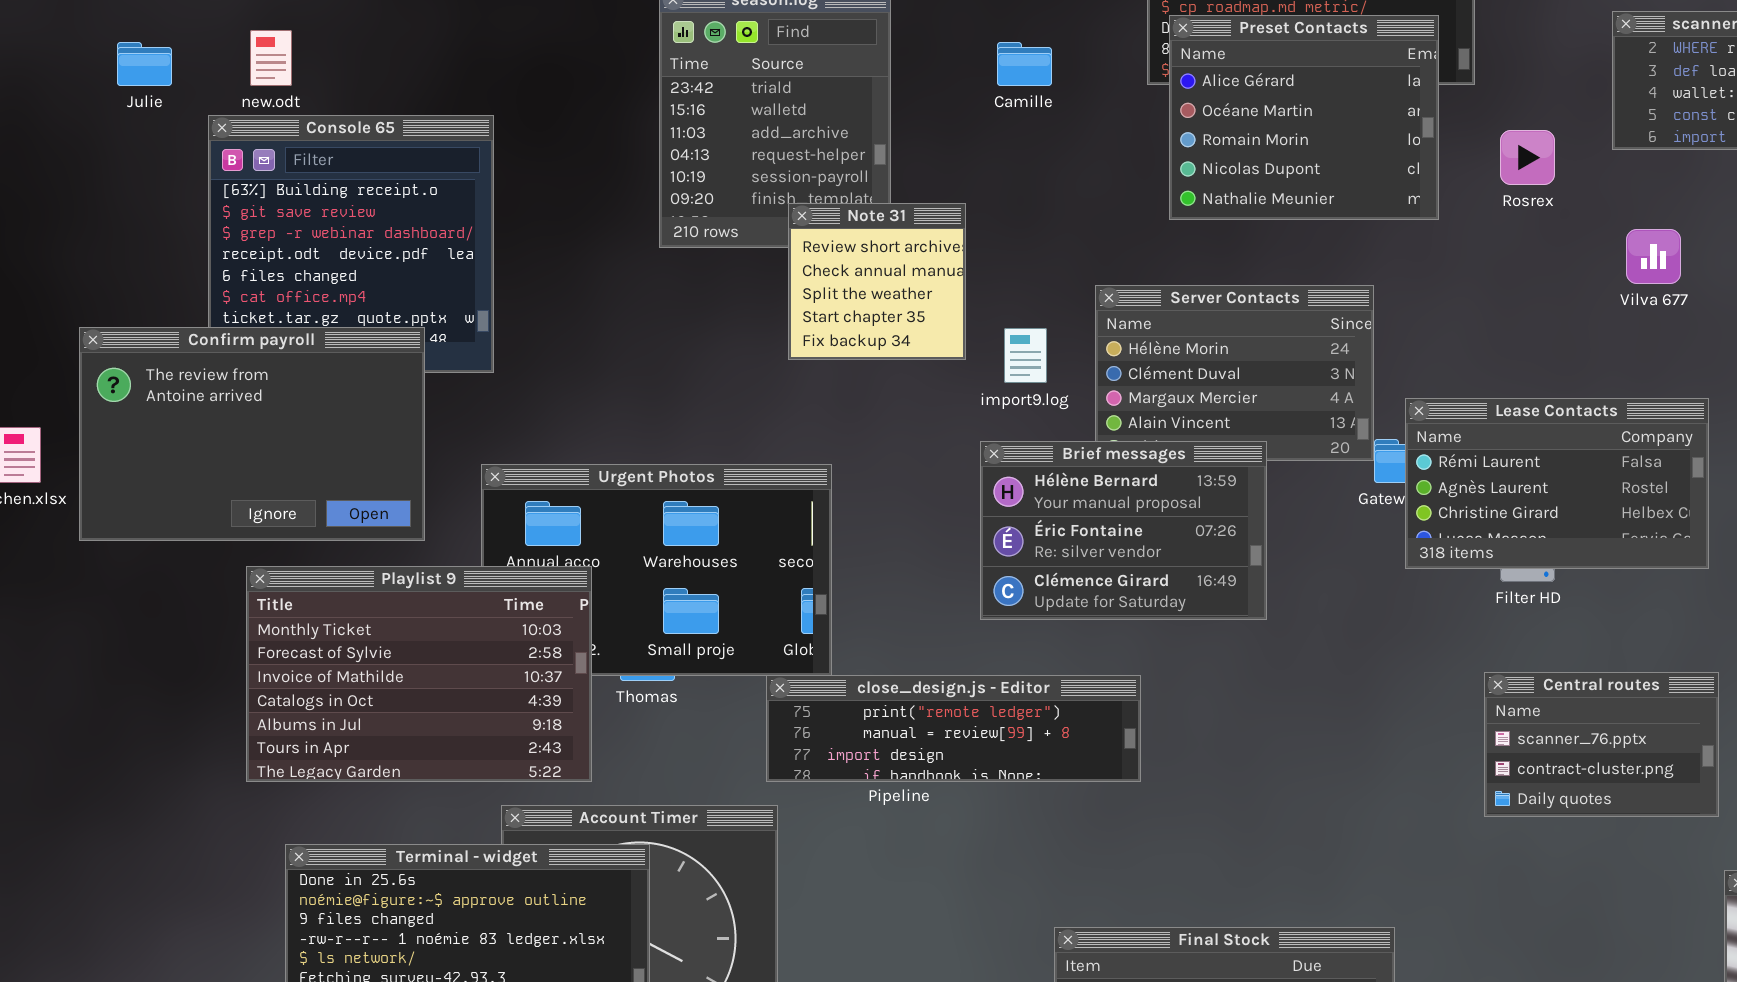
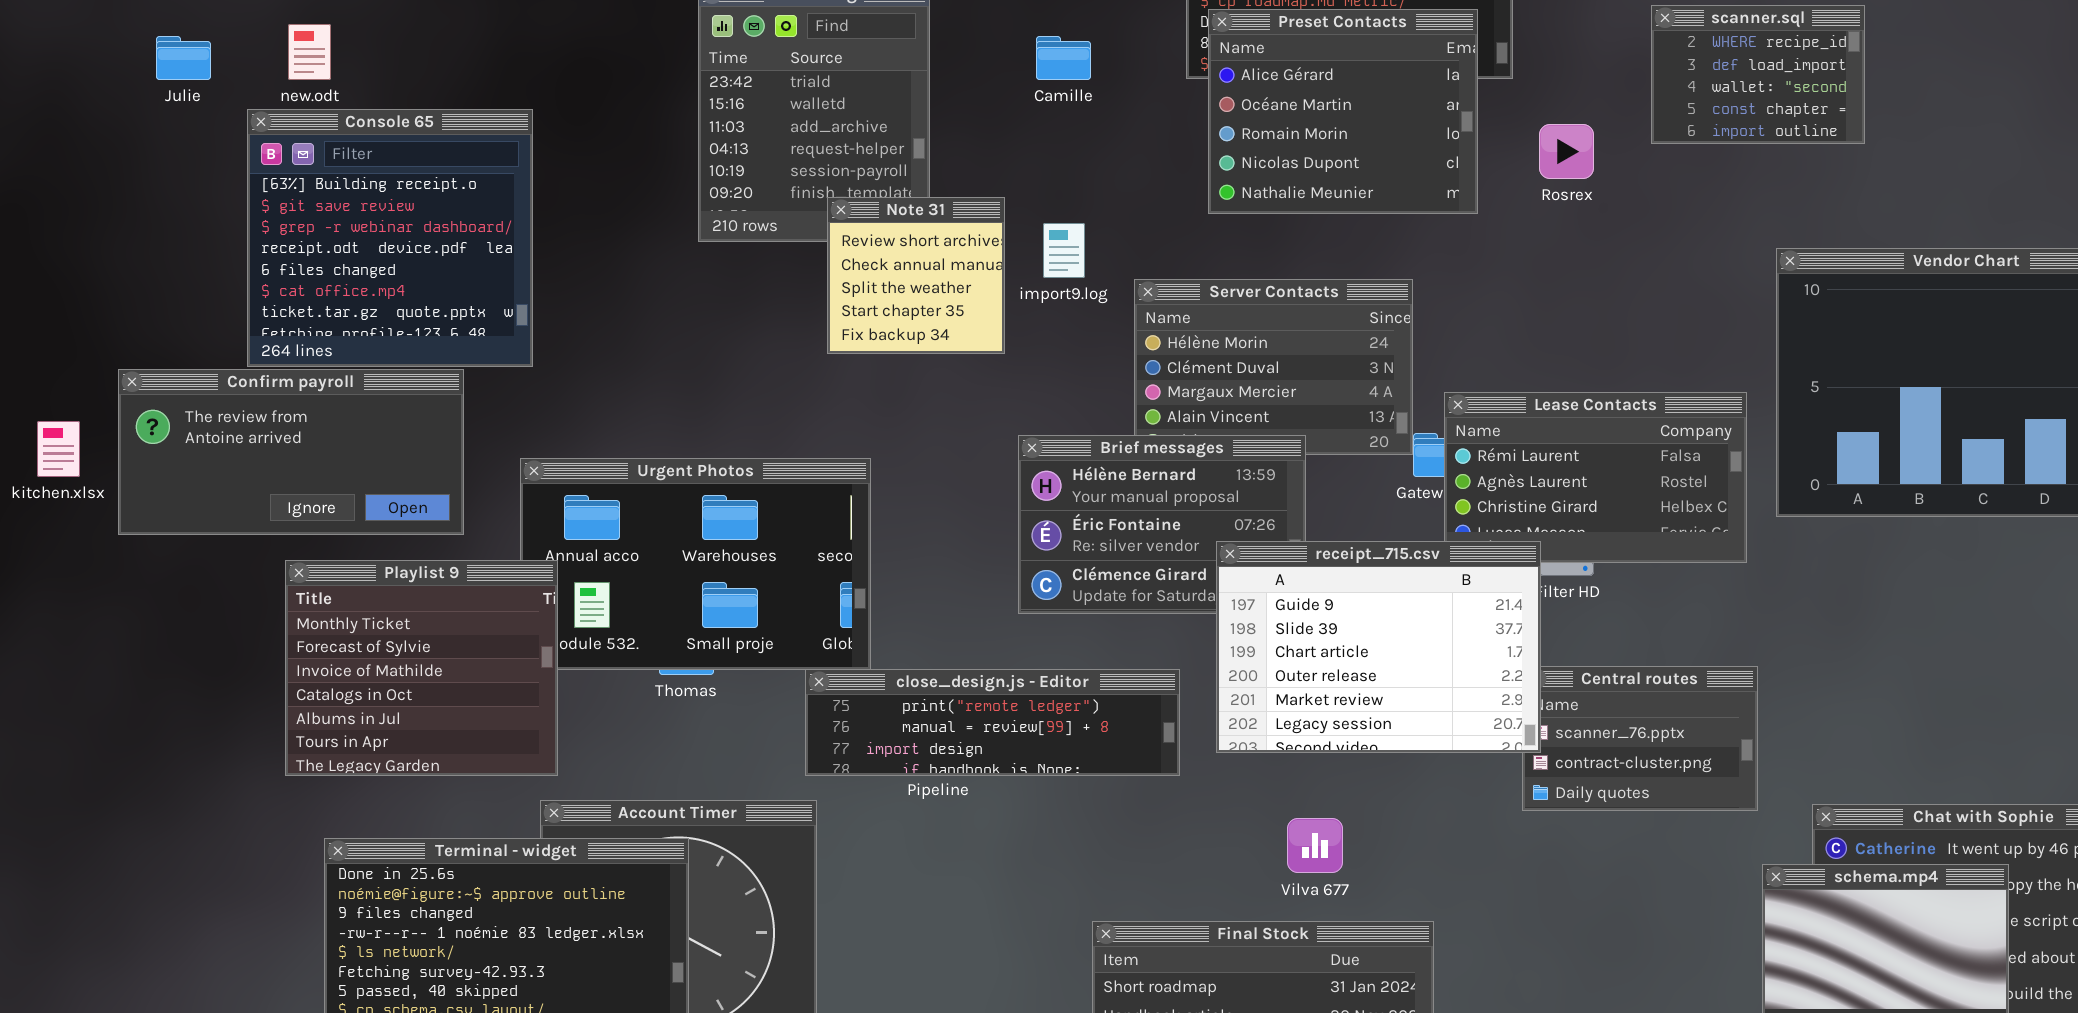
Vilva 677: [1626,229,1681,284] -> [1287,818,1343,873], moved
Confirm payroll: [79,327,425,541] -> [118,369,464,535], resized
import9.log: [1004,328,1047,383] -> [1043,223,1085,278], moved
receipt_715.csv: none -> [1216,541,1541,753], opened
Playlist 9: [246,566,592,782] -> [285,560,558,776], resized

